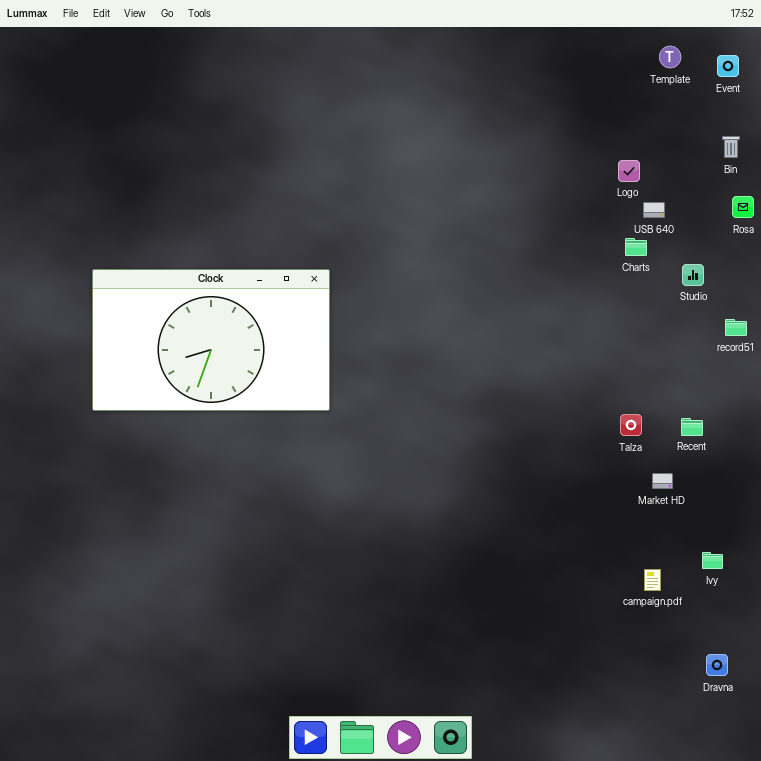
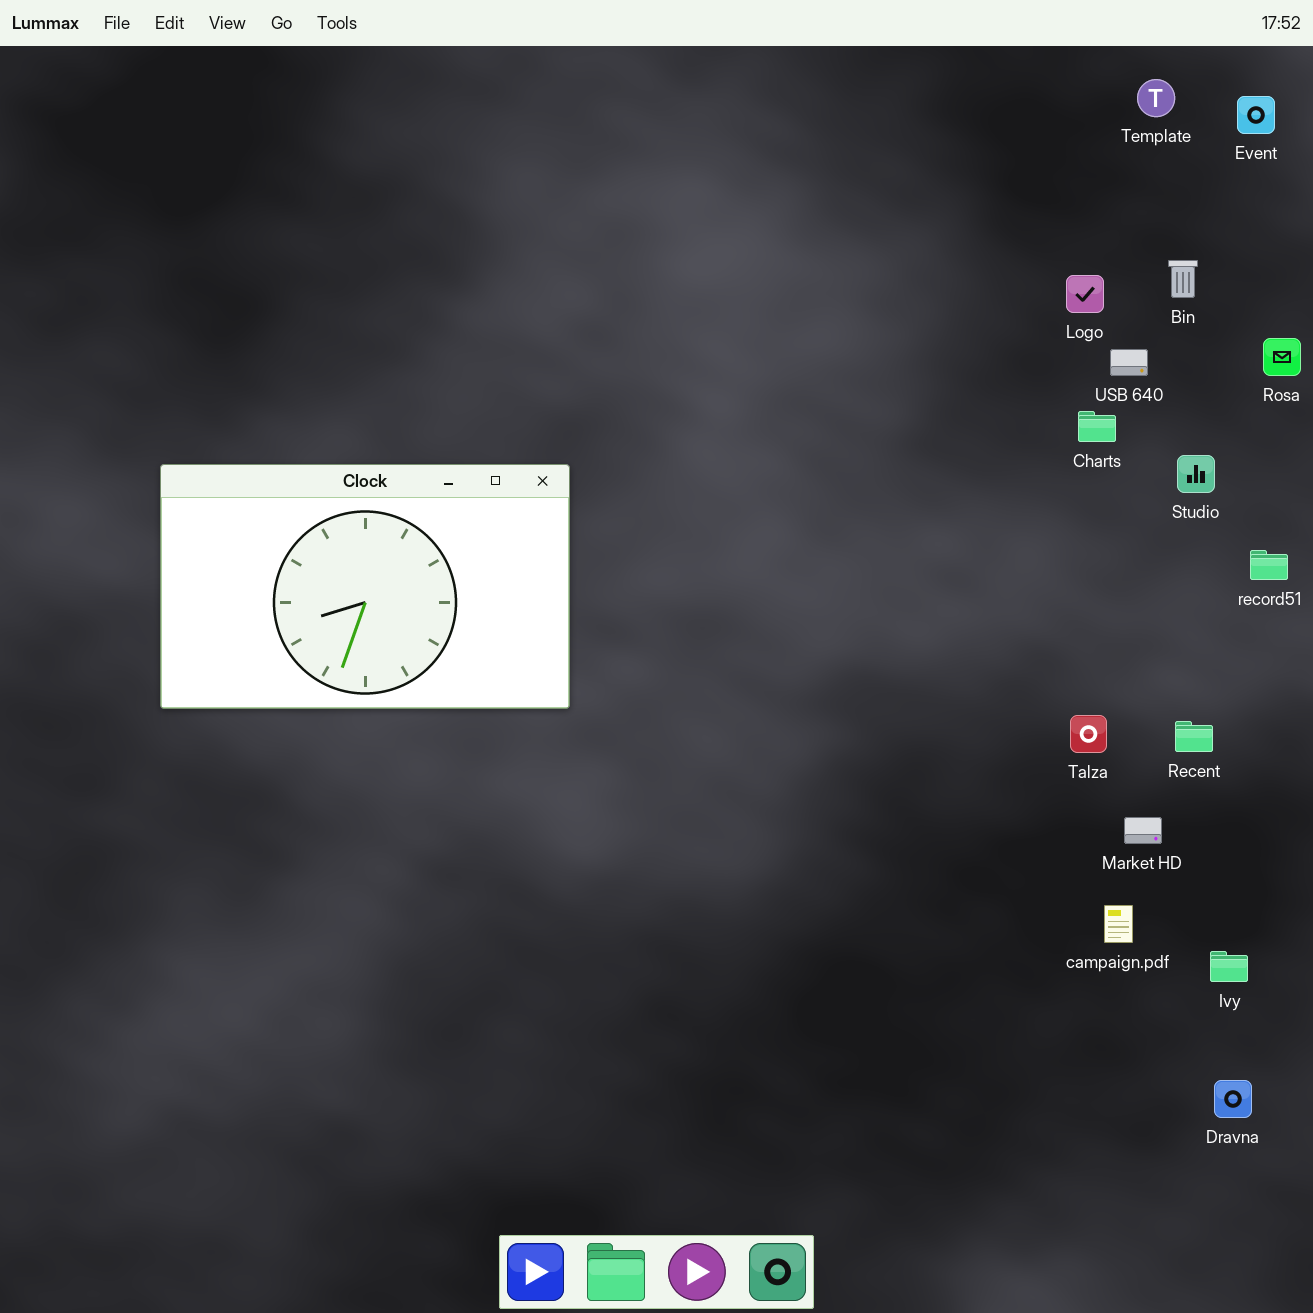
Bin: [722,136,740,158] -> [1168,260,1198,298], moved
campaign.pdf: [644,569,661,591] -> [1104,905,1133,943], moved
Dravna: [706,654,728,676] -> [1214,1080,1252,1118], moved

